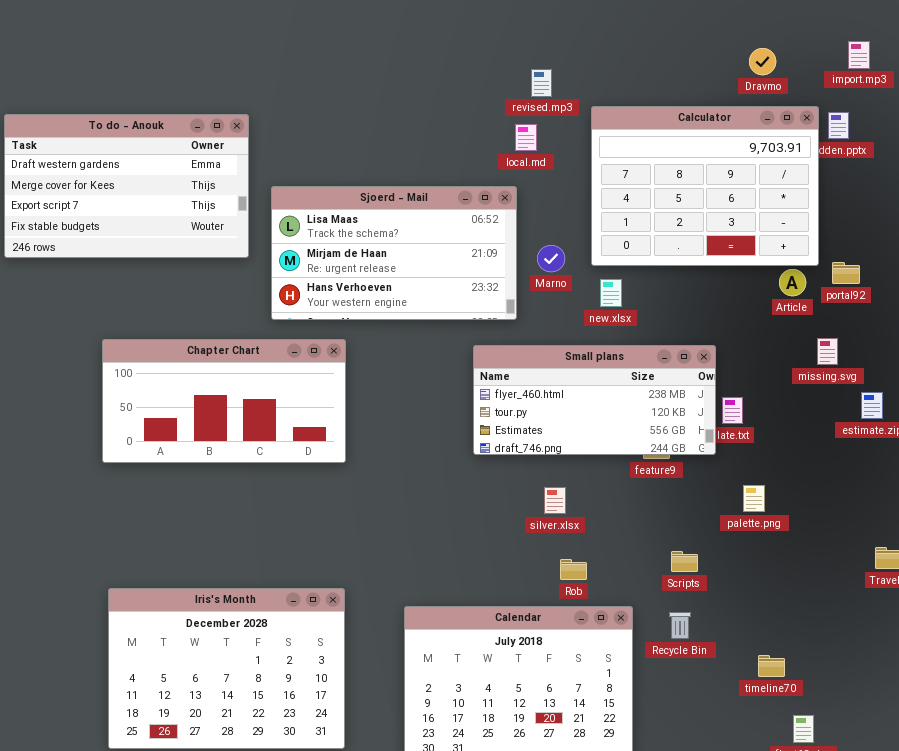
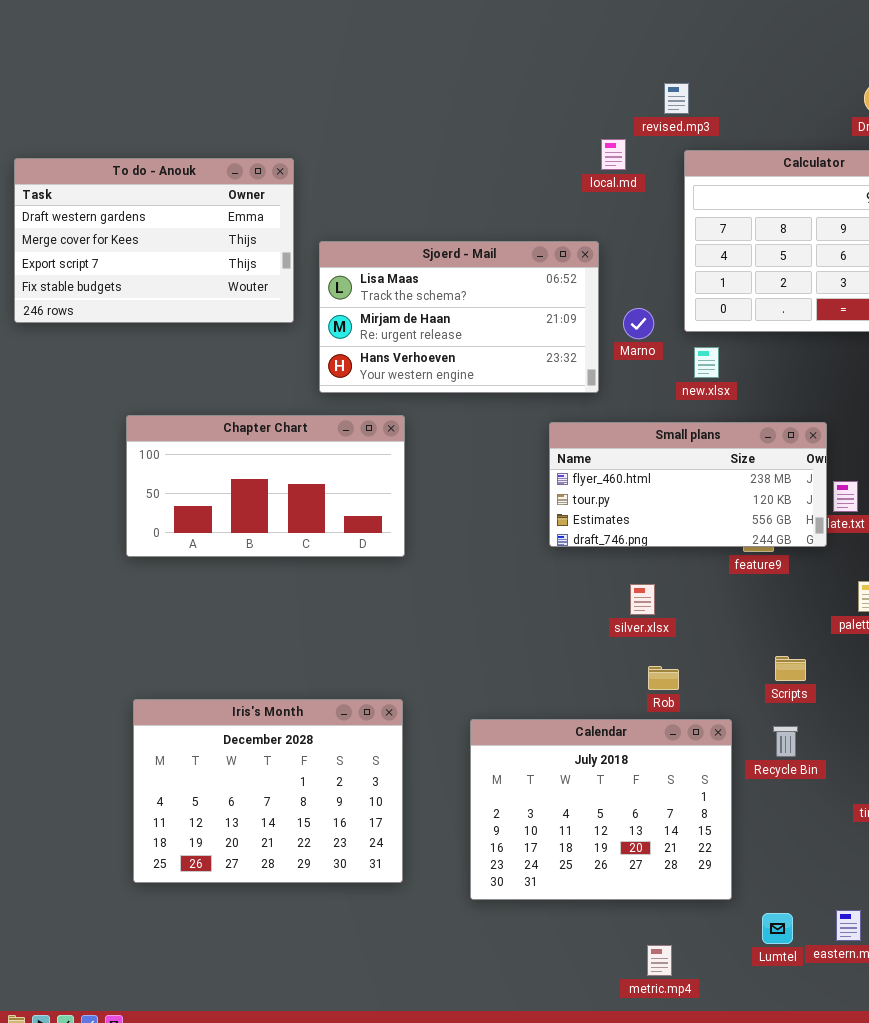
revised.mp3: [531,69,552,97] -> [664,83,689,114], moved
local.md: [515,124,537,151] -> [601,139,626,170], moved

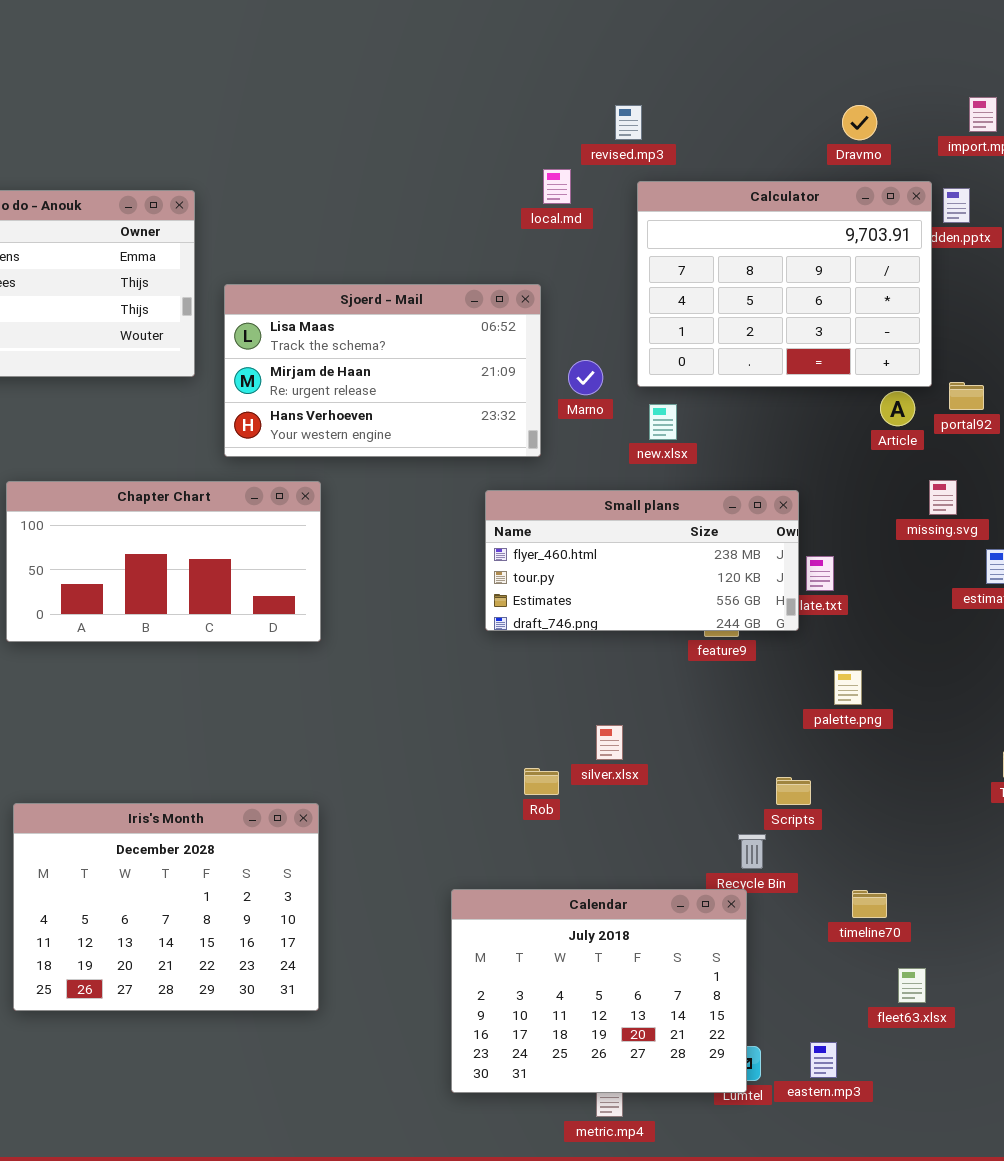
silver.xlsx: [630,584,655,615] -> [596,725,623,760], moved
Scripts: [775,656,806,681] -> [776,777,811,805], moved
Rob: [648,666,679,690] -> [524,768,559,795], moved
Calendar: [470,719,732,900] -> [451,889,747,1093], moved

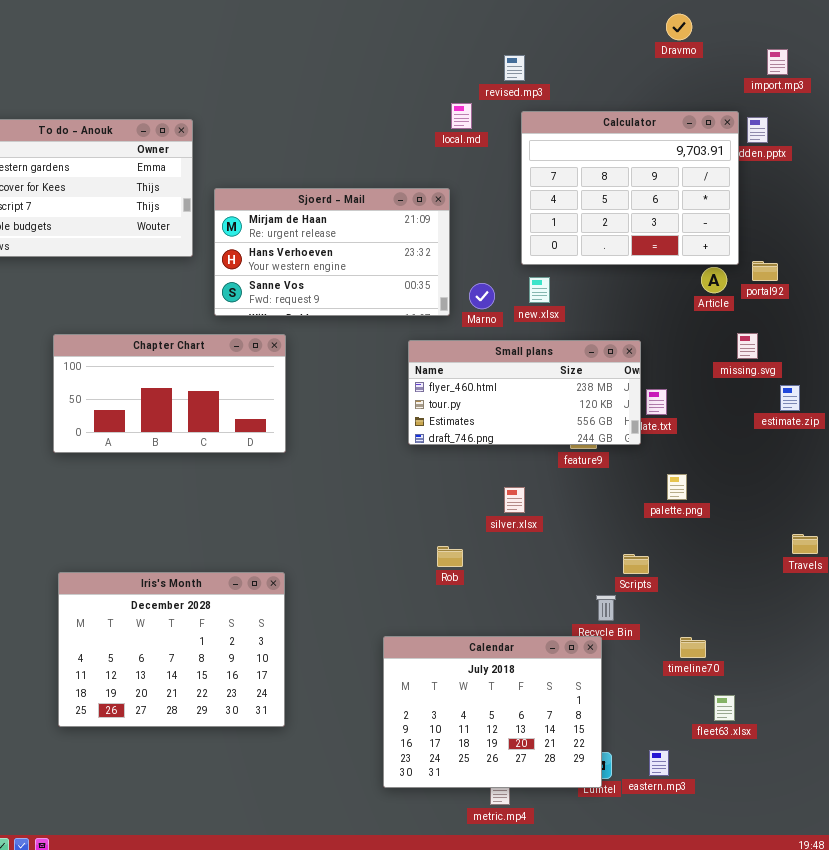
Dravmo: [842,105,877,140] -> [666,14,692,40], moved
Sjoerd - Mail: [224,284,541,457] -> [214,188,450,316], scrolled down 1 row
Marno: [568,360,603,395] -> [469,283,495,309], moved
silver.xlsx: [596,725,623,760] -> [504,487,525,513], moved

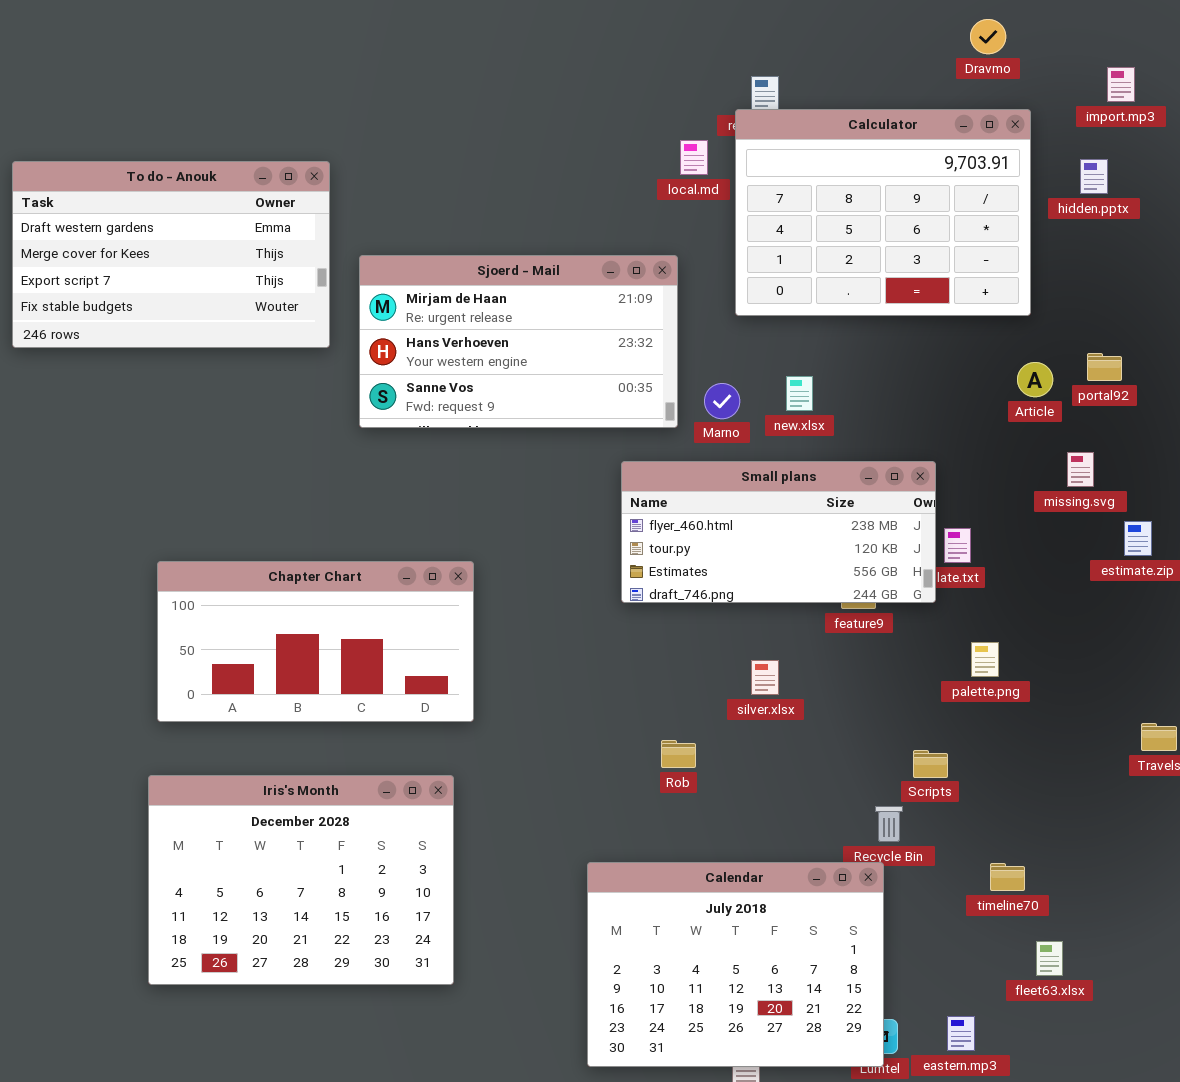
Calculator: [521,111,739,265] -> [735,109,1031,316], moved
Chapter Chart: [53,334,286,453] -> [157,561,474,722], moved

